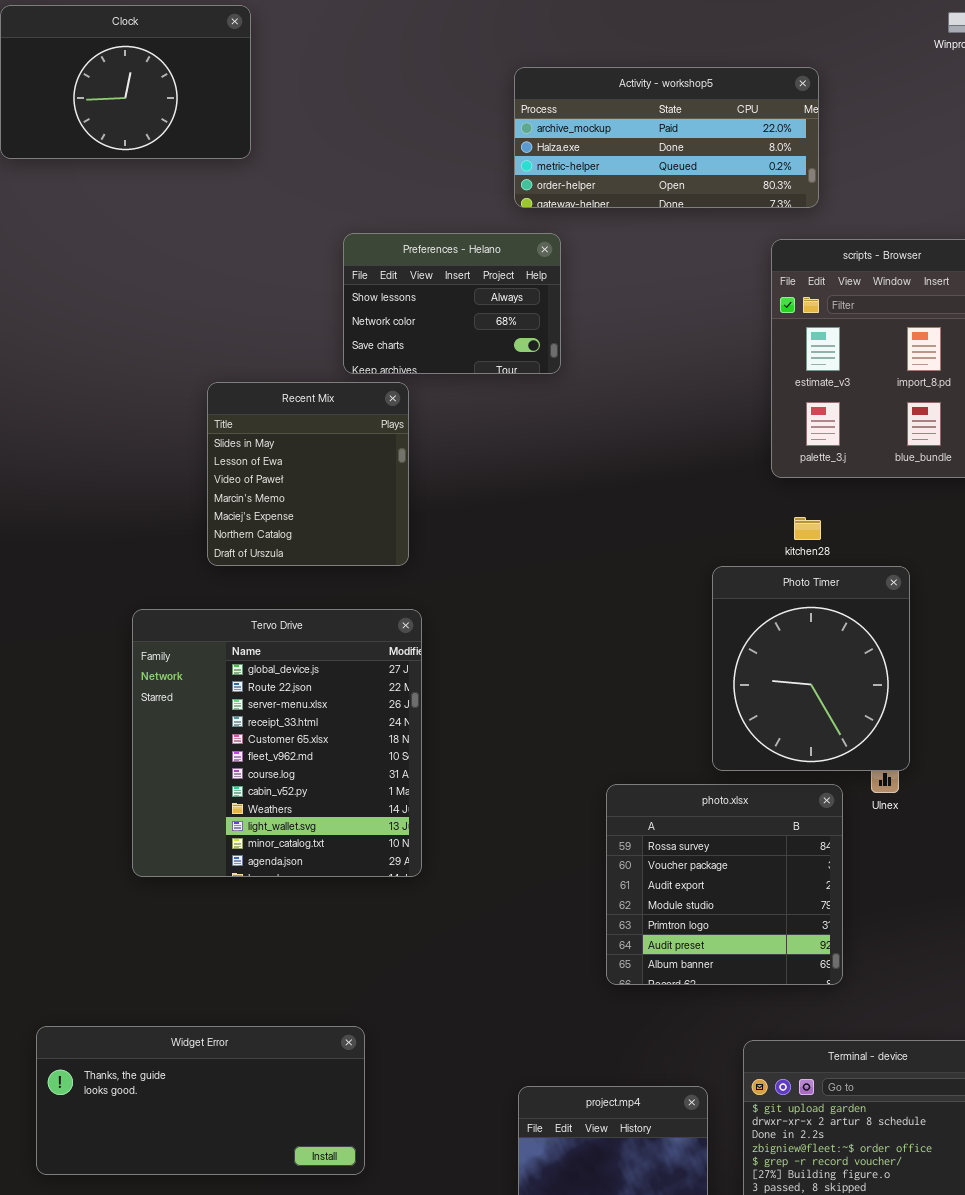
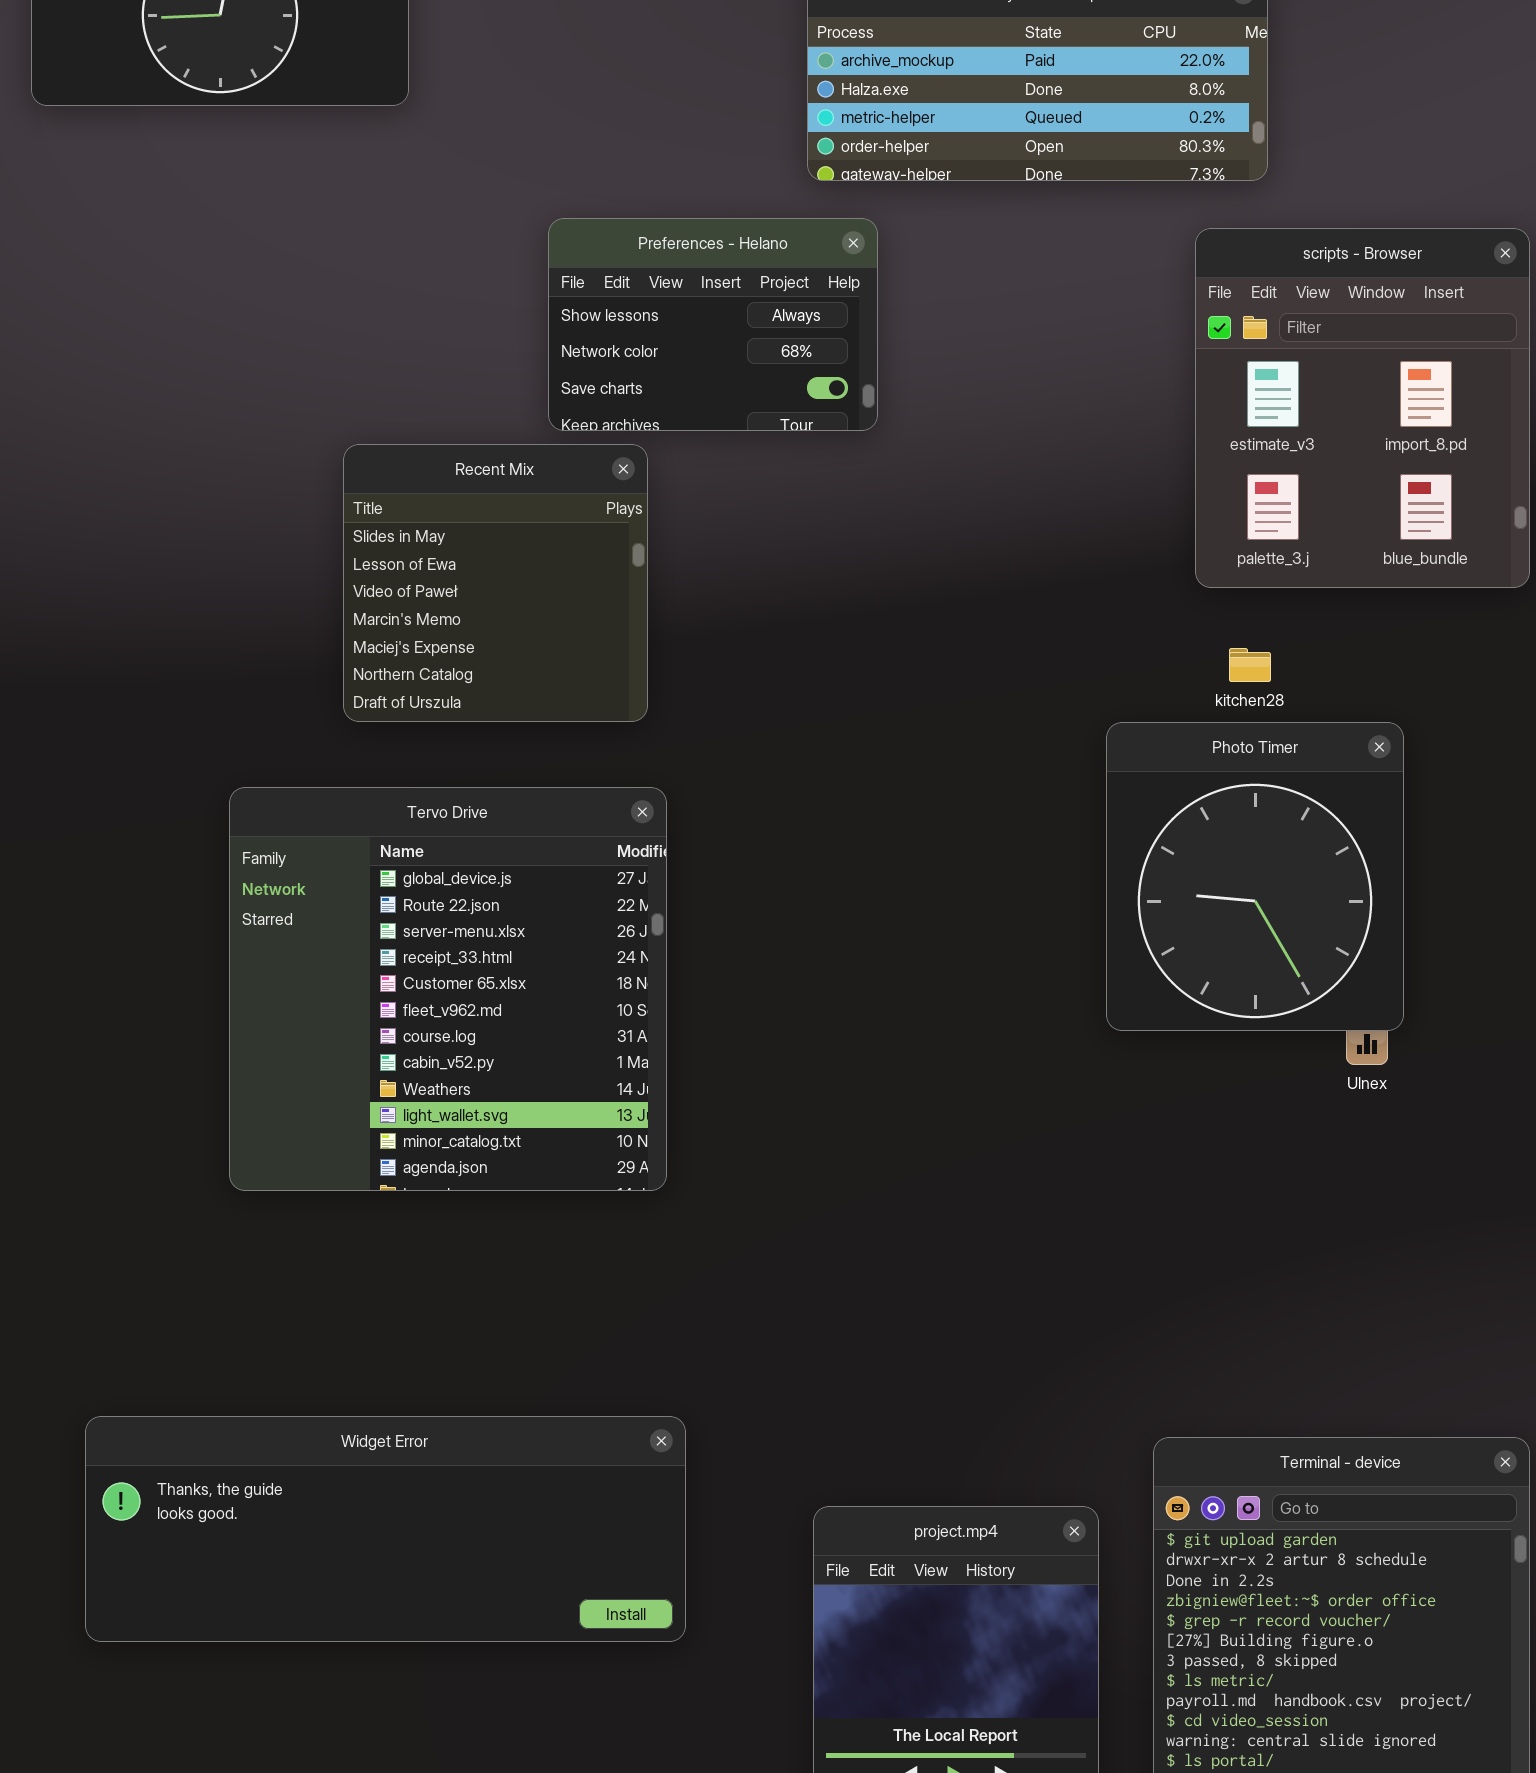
photo.xlsx: [606,784,843,985] -> none, closed
Widget Error: [36,1026,365,1175] -> [85,1416,686,1642], resized

